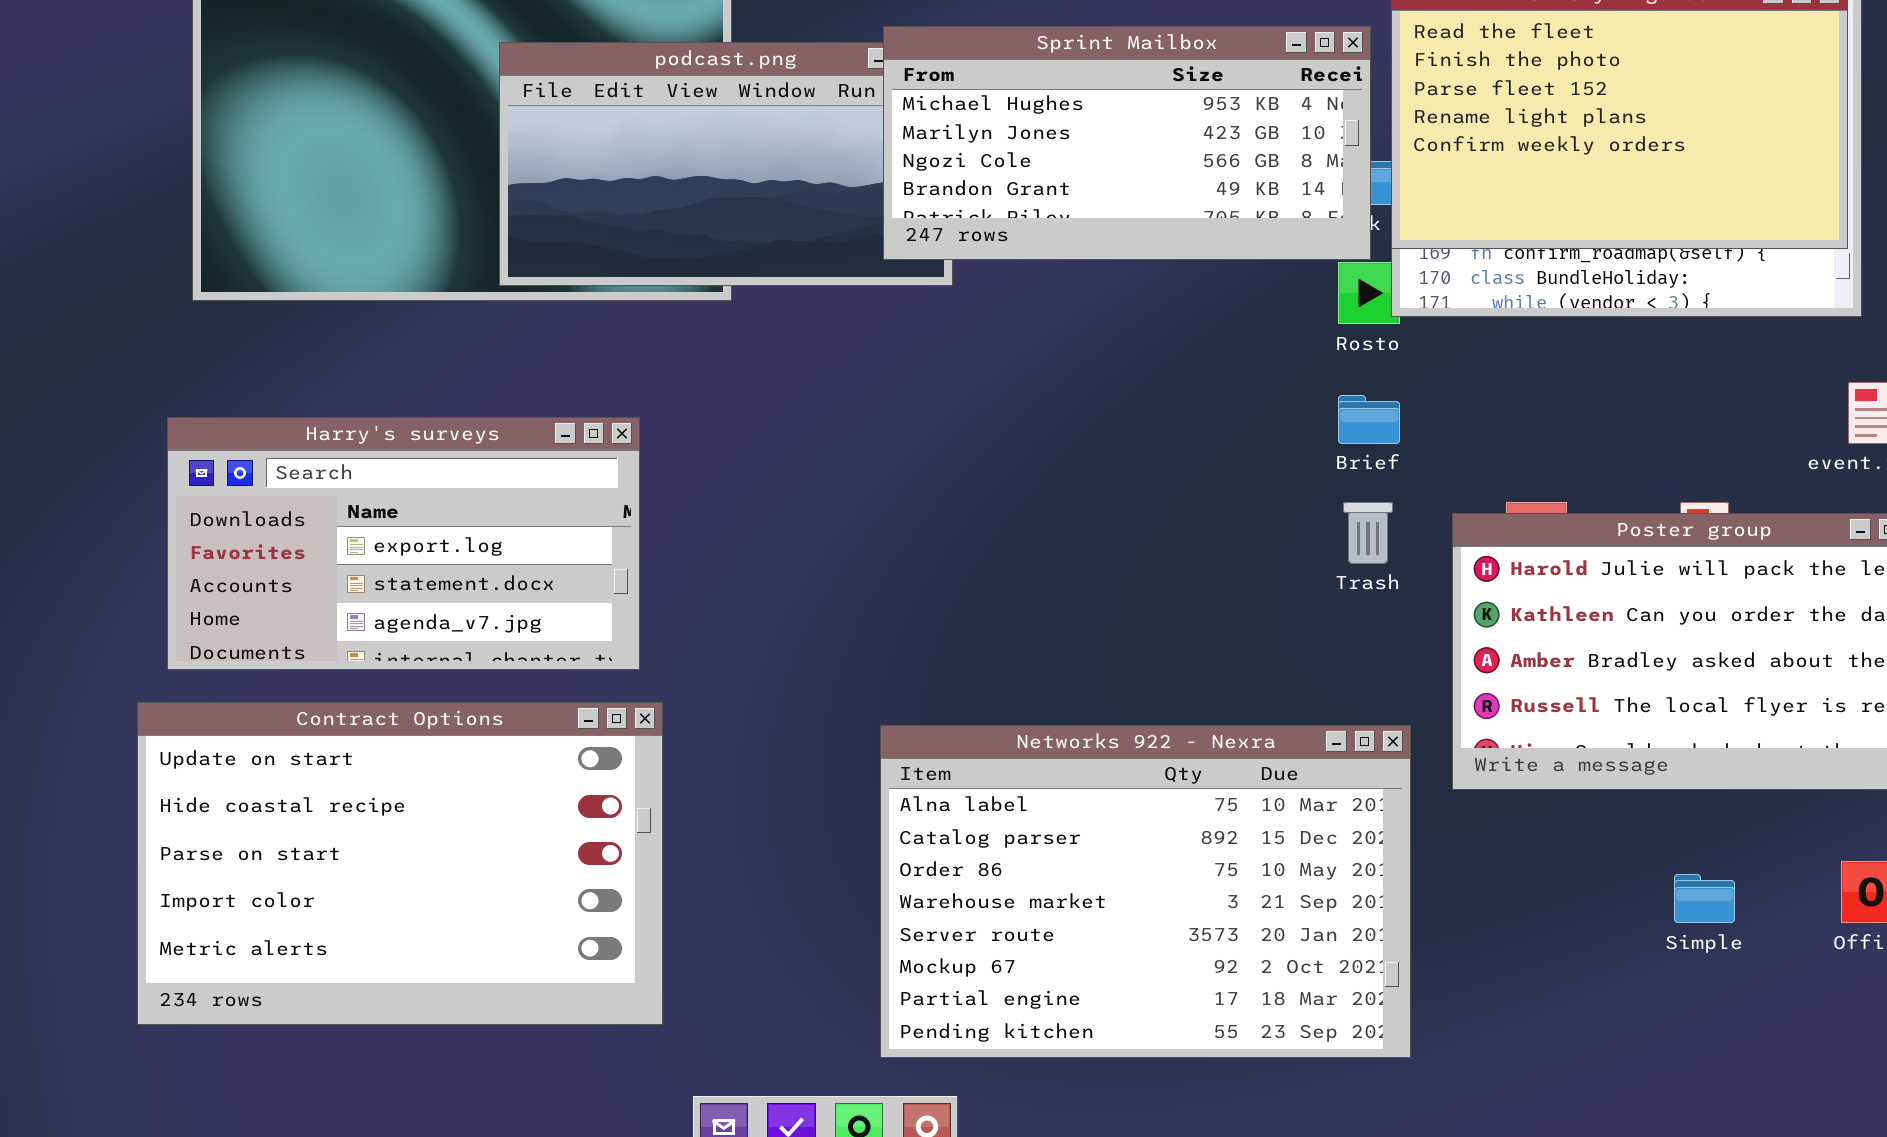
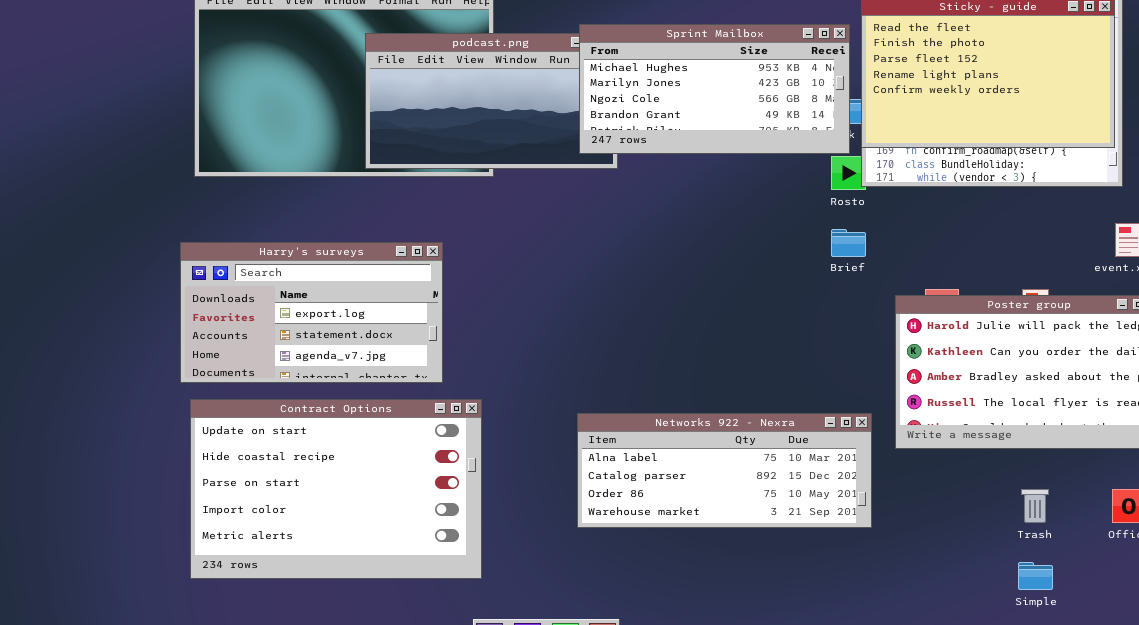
Trash: [1343,502,1393,564] -> [1021,489,1049,523], moved
Contract Options: [137,702,663,1025] -> [190,399,482,579], moved
Networks 922 - Nexra: [880,725,1411,1058] -> [577,413,872,528], resized
Simple: [1674,874,1735,923] -> [1018,562,1053,590], moved

